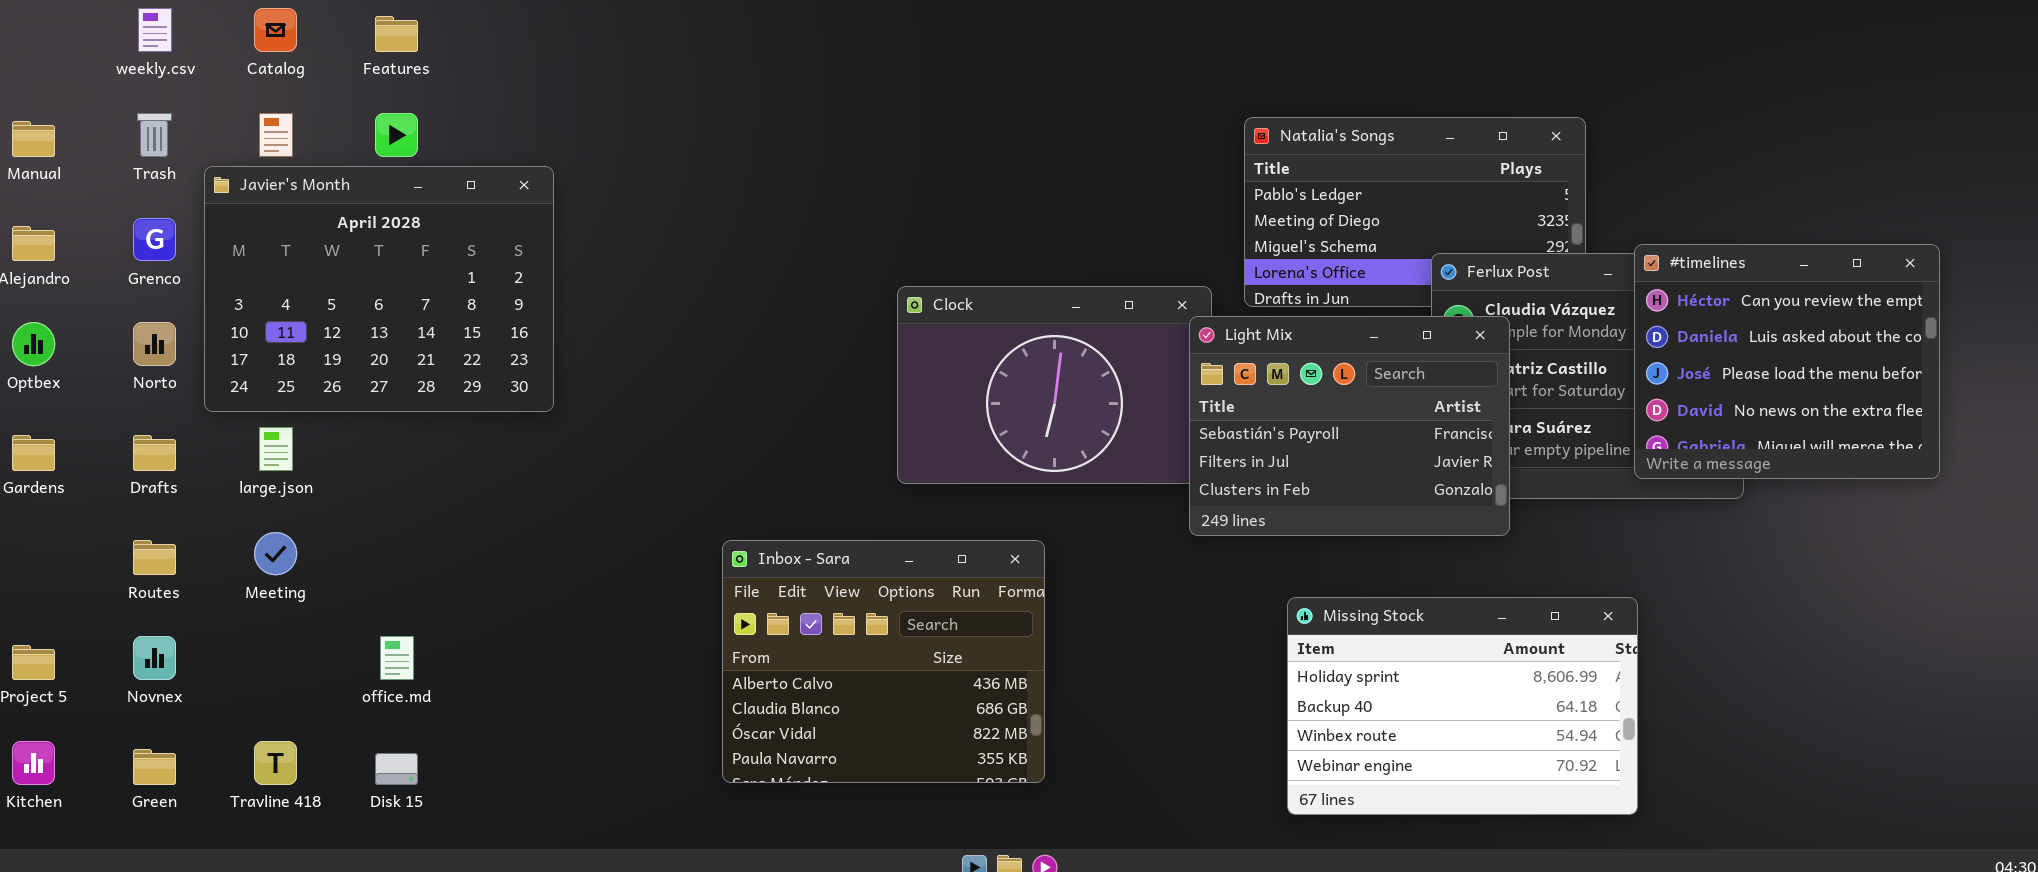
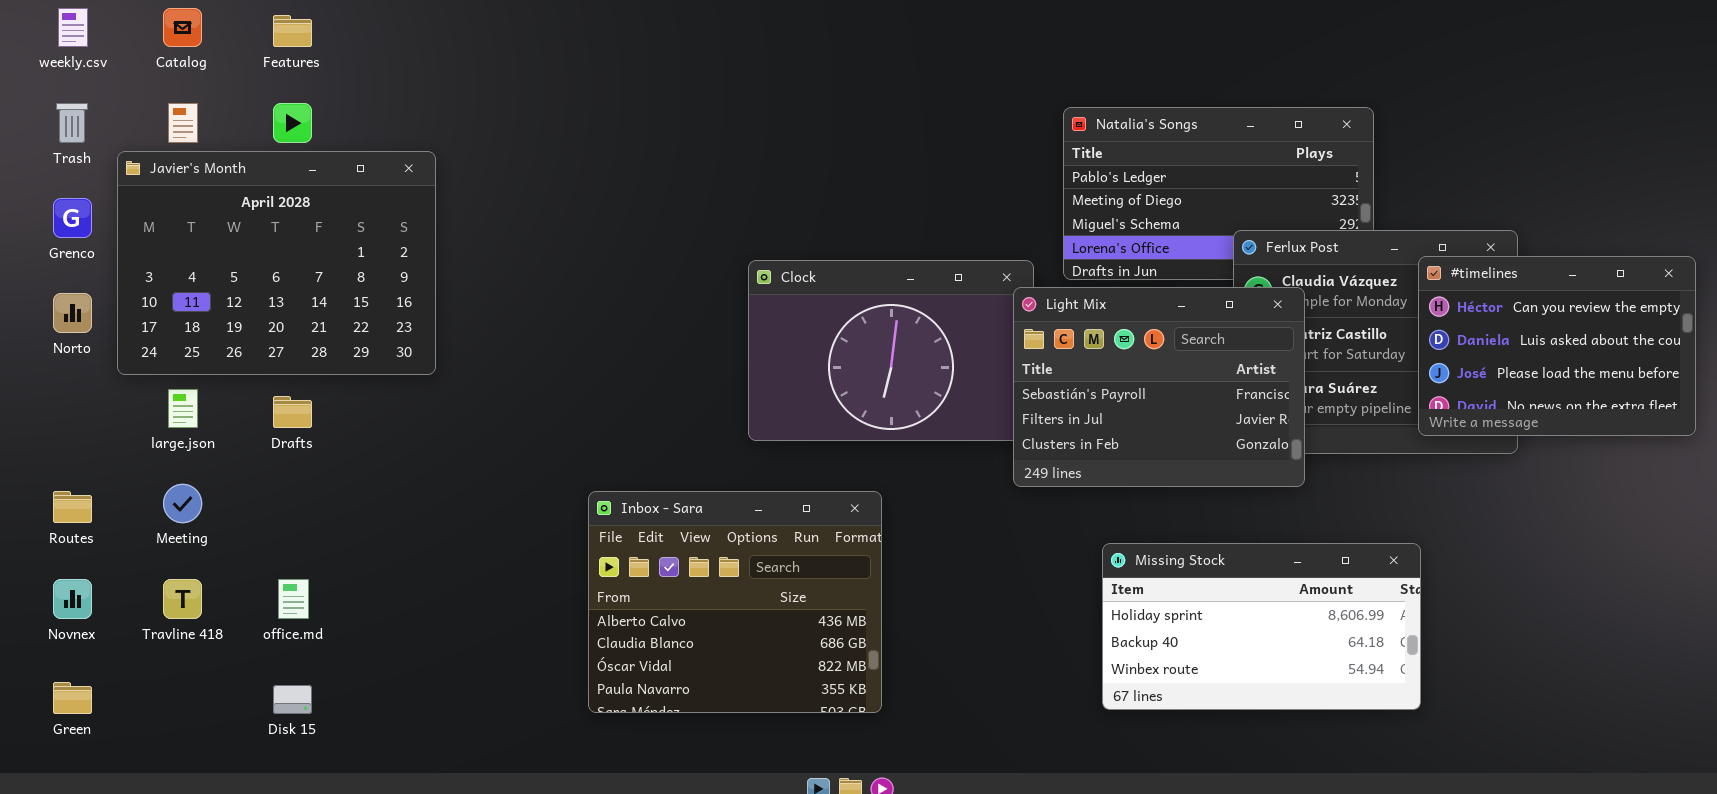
#timelines: [1634,244,1940,479] -> [1418,256,1696,436], resized
Drafts: [133,435,176,471] -> [273,396,312,428], moved
Missing Stock: [1287,597,1638,815] -> [1102,543,1421,710], resized
Travline 418: [254,741,297,785] -> [163,579,202,619], moved

